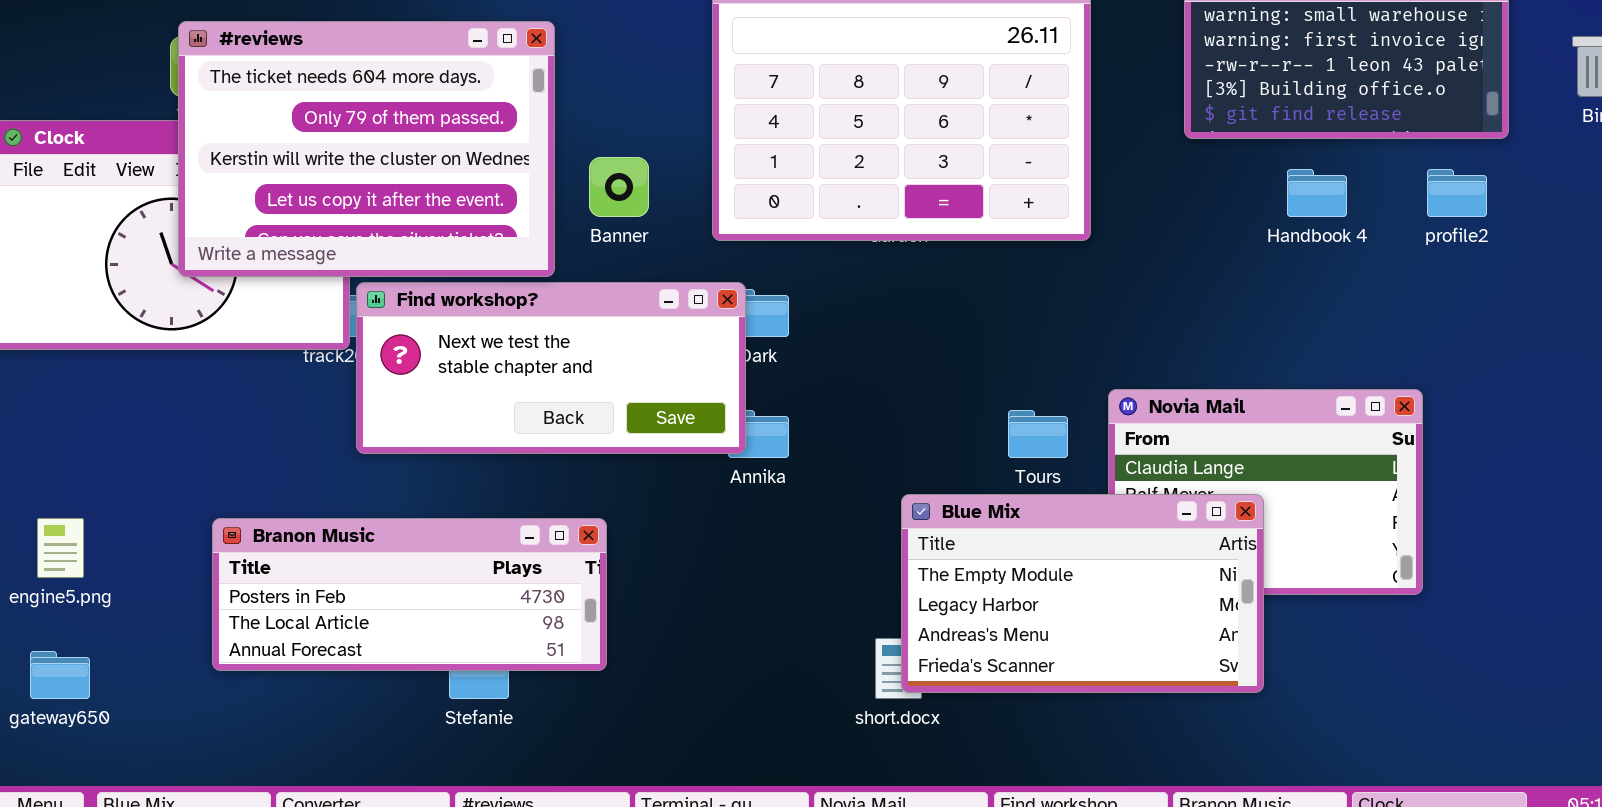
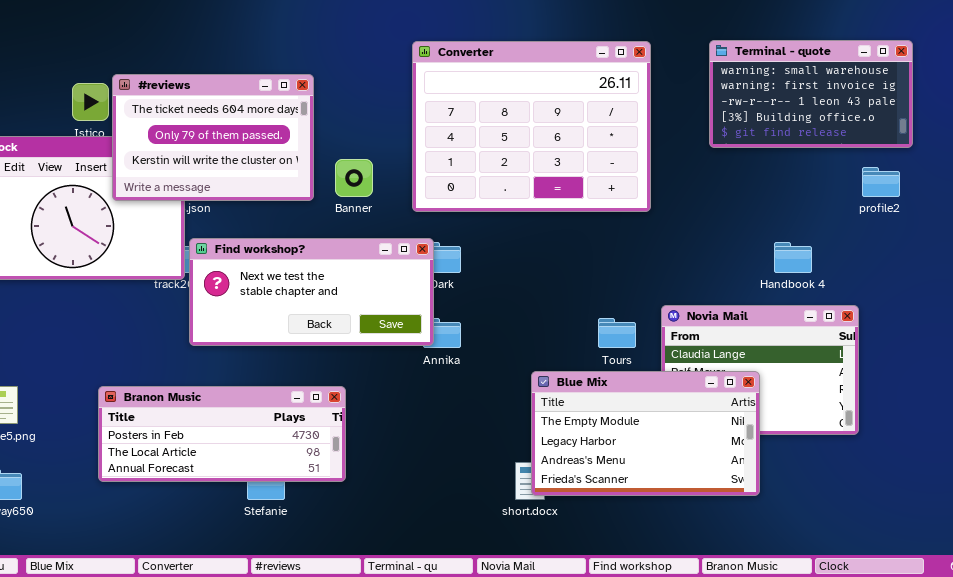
#reviews: [178,21,555,277] -> [112,74,314,201], resized
Handbook 4: [1287,169,1347,217] -> [774,242,812,273], moved

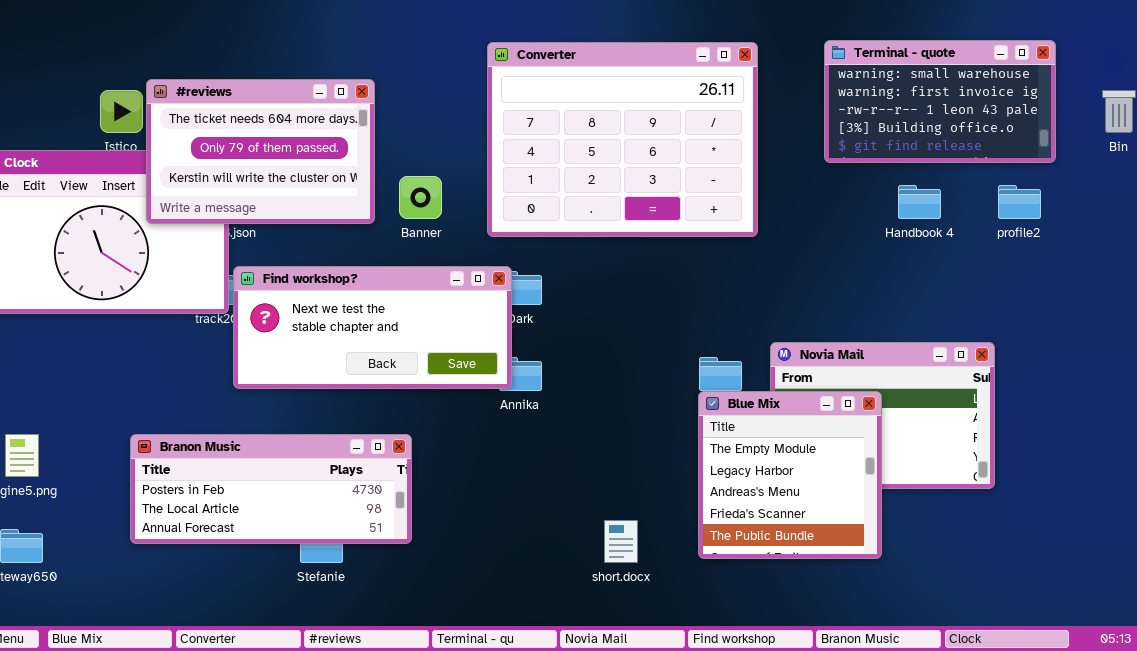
Handbook 4: [774,242,812,273] -> [898,185,941,219], moved
Blue Mix: [531,371,760,496] -> [698,391,882,559], resized

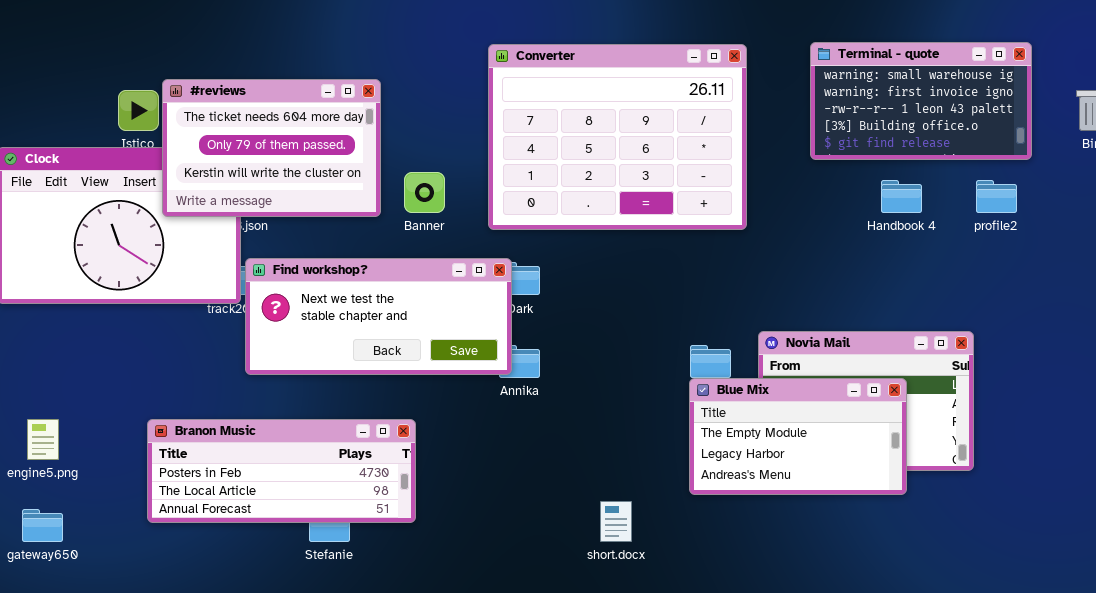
Blue Mix: [698,391,882,559] -> [689,378,907,495], resized

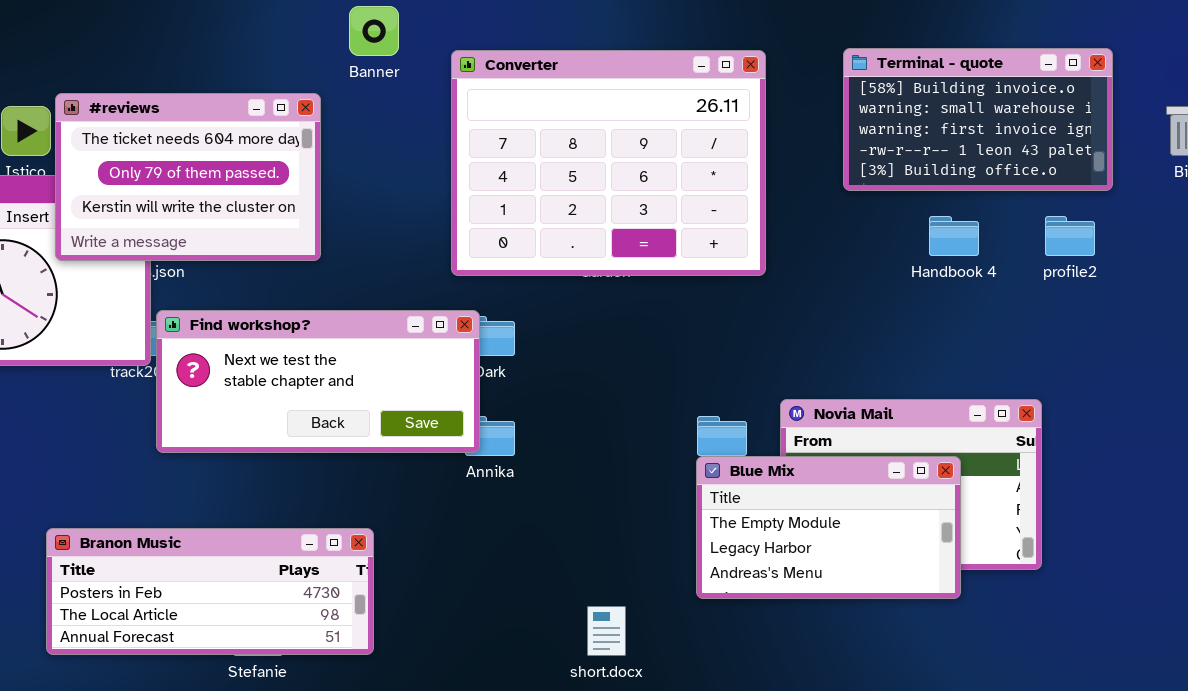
Terminal - quote: [810,42,1032,160] -> [843,48,1113,191], scrolled up 1 row
Banner: [404,172,445,213] -> [349,6,399,56], moved
Branon Music: [147,419,416,523] -> [46,528,374,655], moved

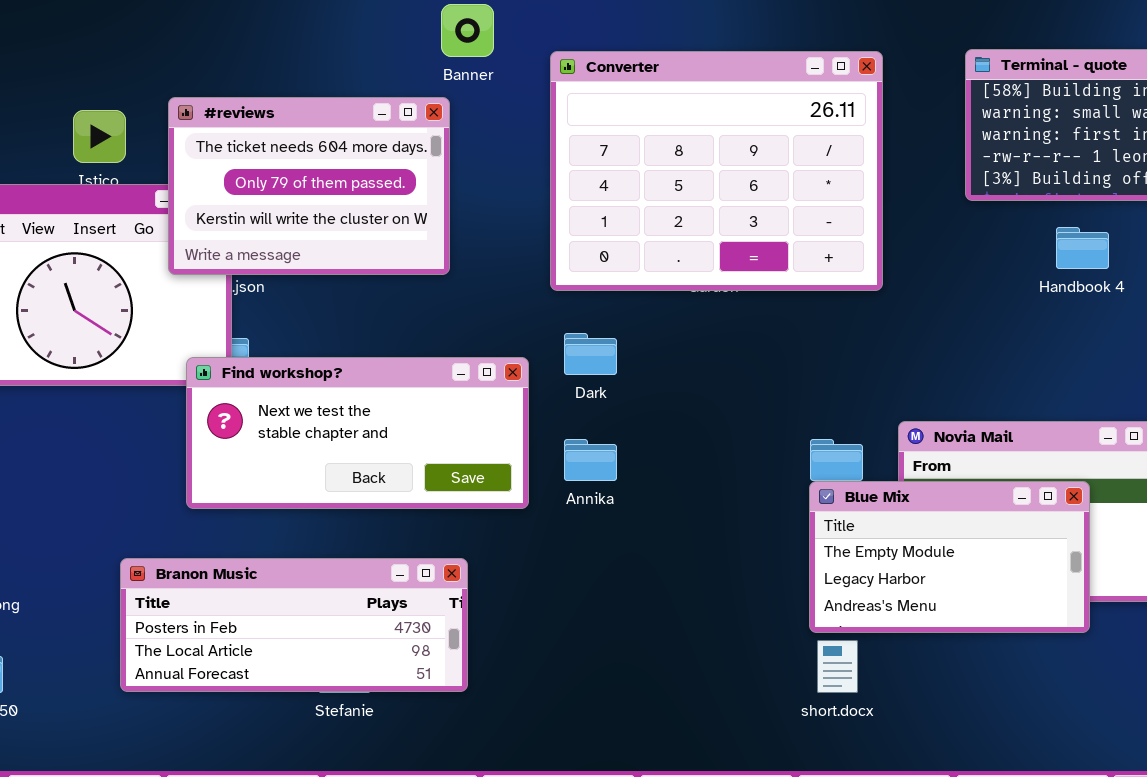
#reviews: [55,93,321,261] -> [168,97,450,275], moved
Find workshop?: [156,310,480,453] -> [186,357,529,509], moved
short.docx: [587,606,626,656] -> [817,640,858,693], moved

